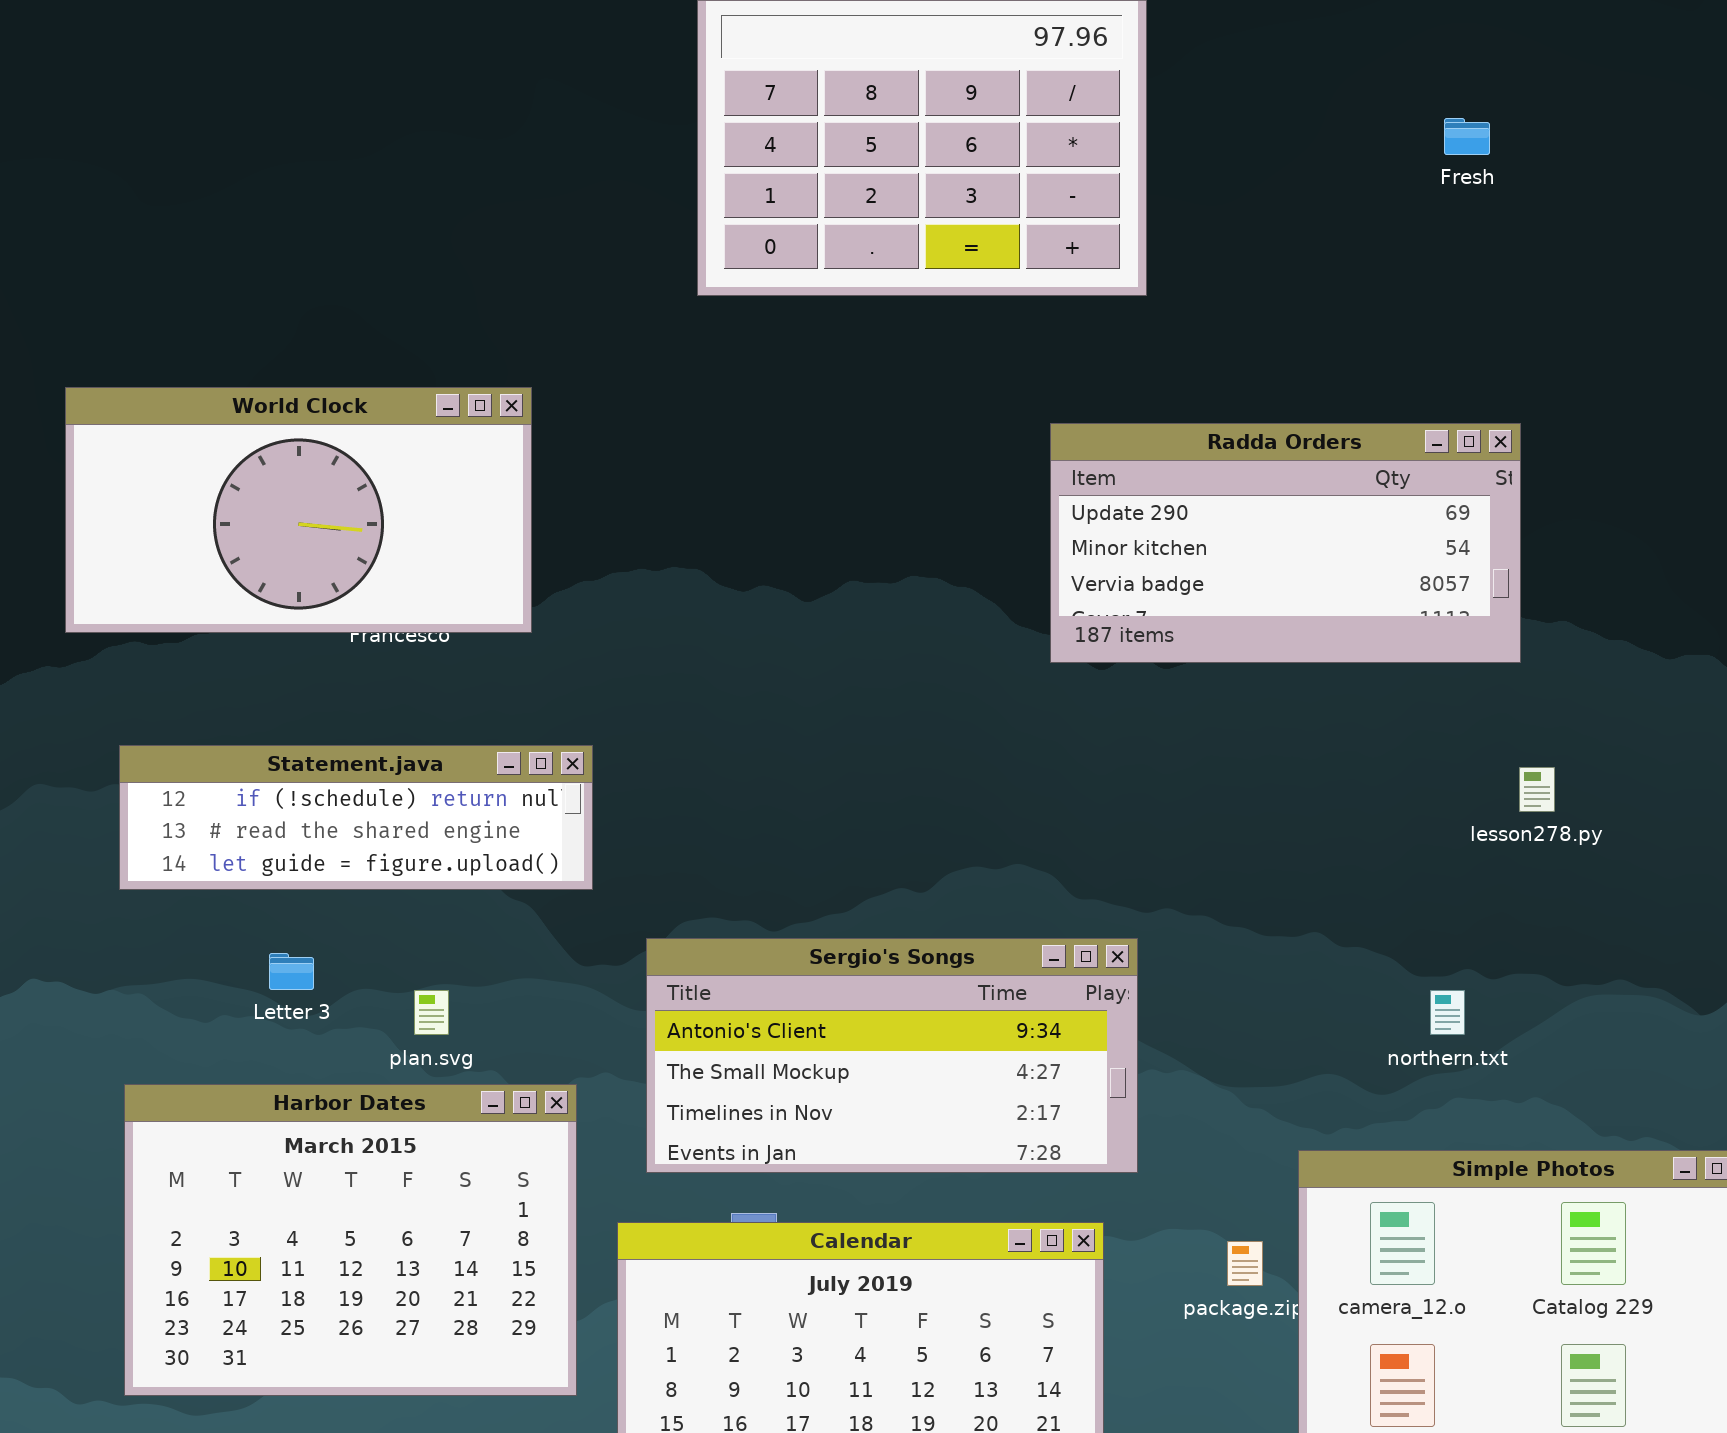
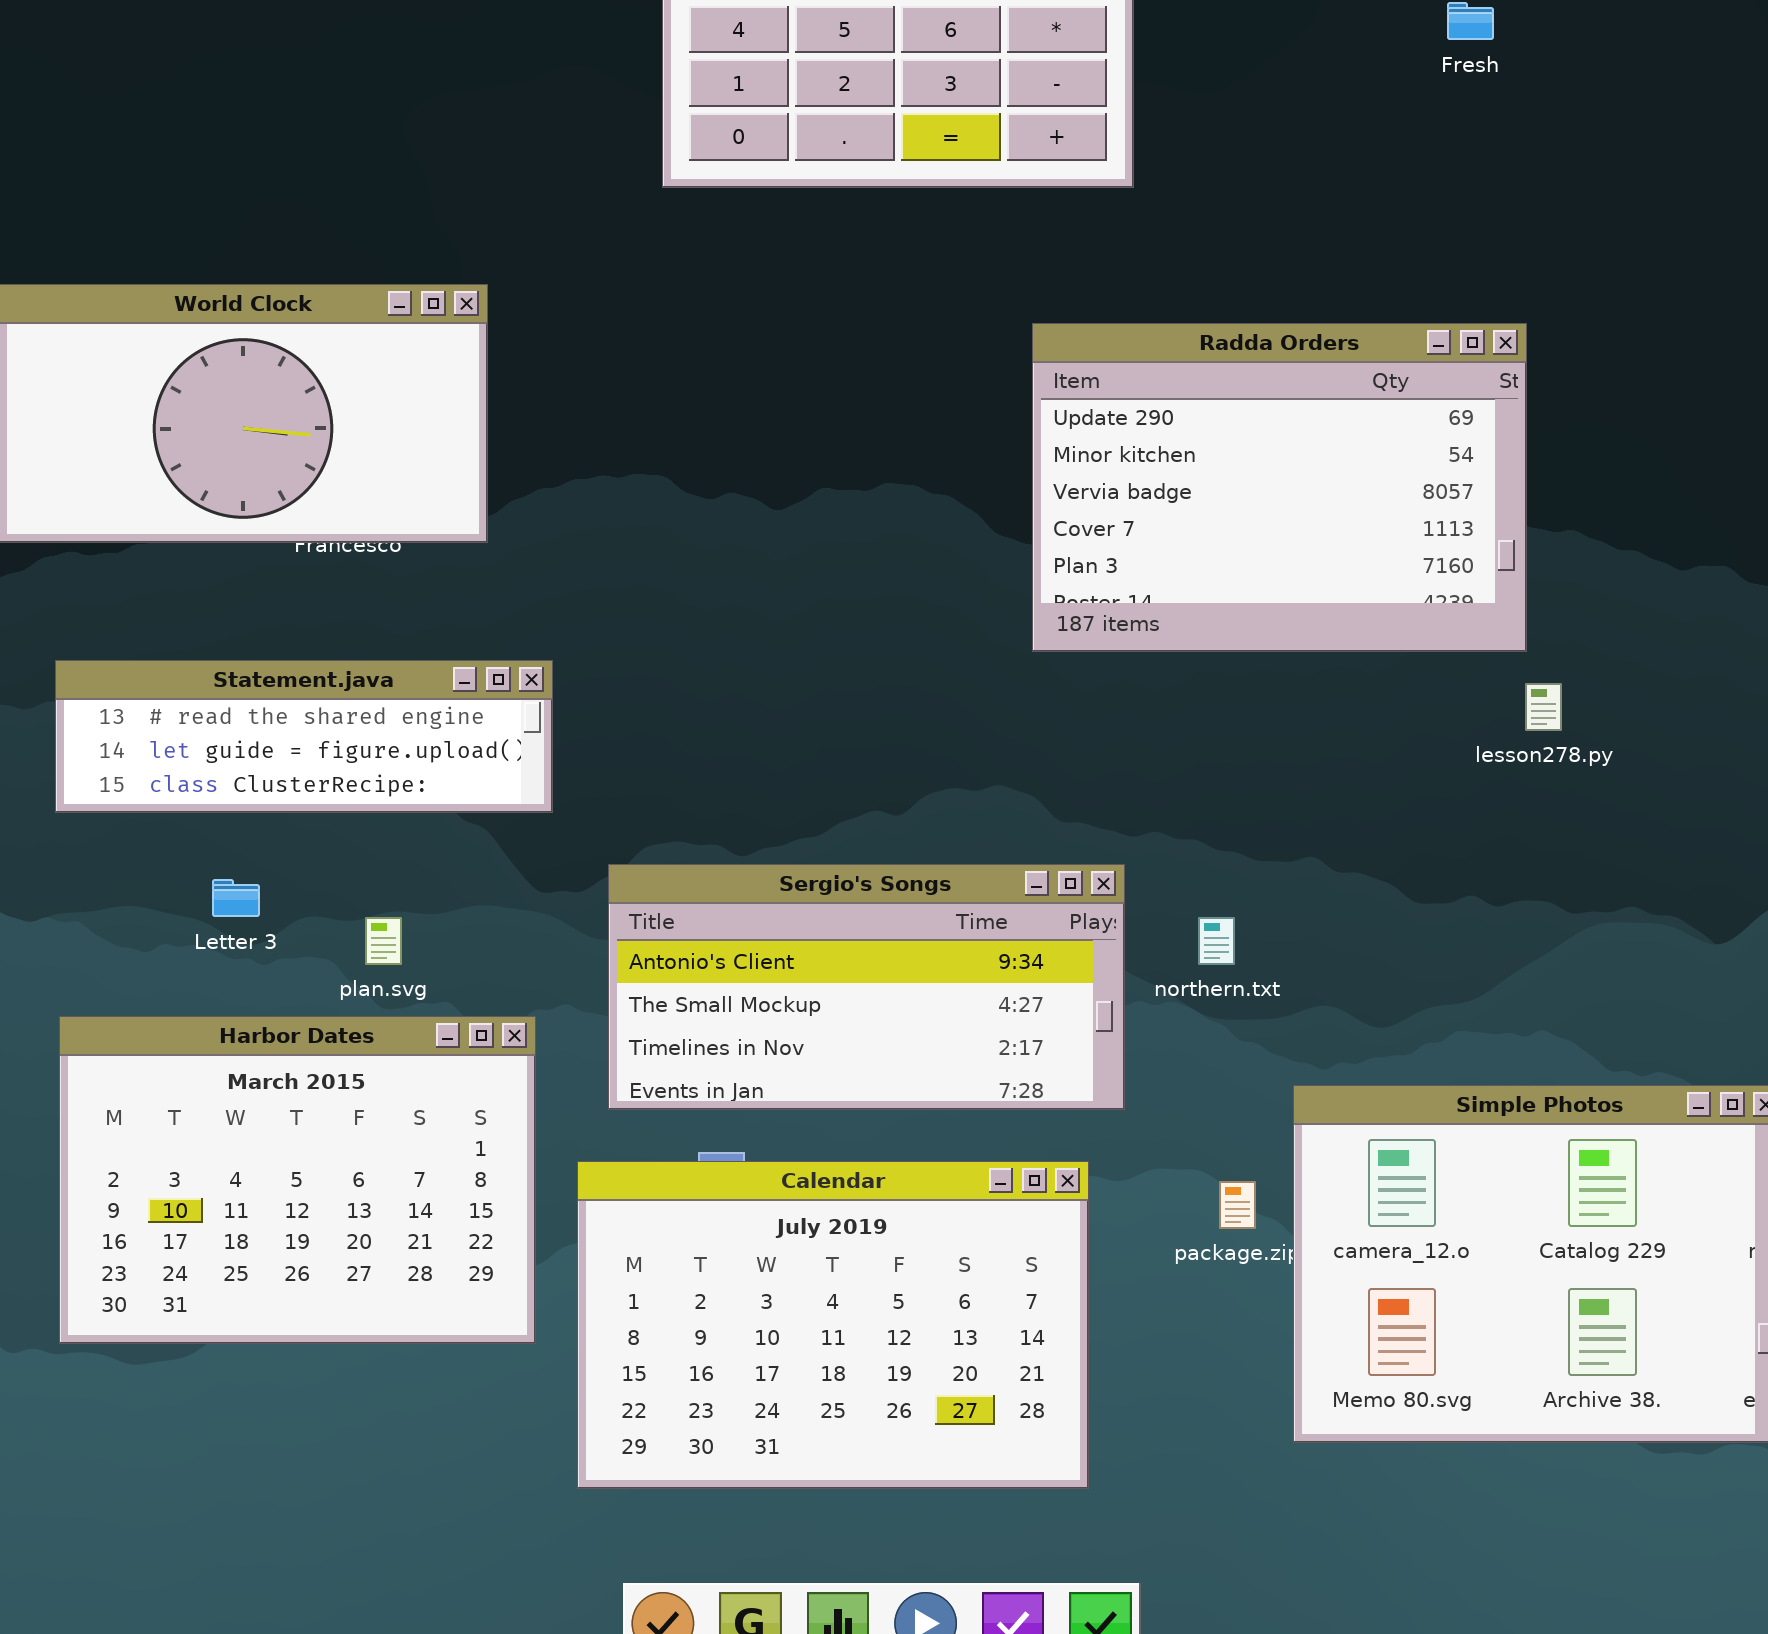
Radda Orders: [1050,423,1521,663] -> [1032,323,1527,652], resized
Statement.java: [119,745,593,890] -> [55,660,553,813], scrolled down 1 row
northern.txt: [1430,990,1465,1035] -> [1198,917,1235,965], moved

